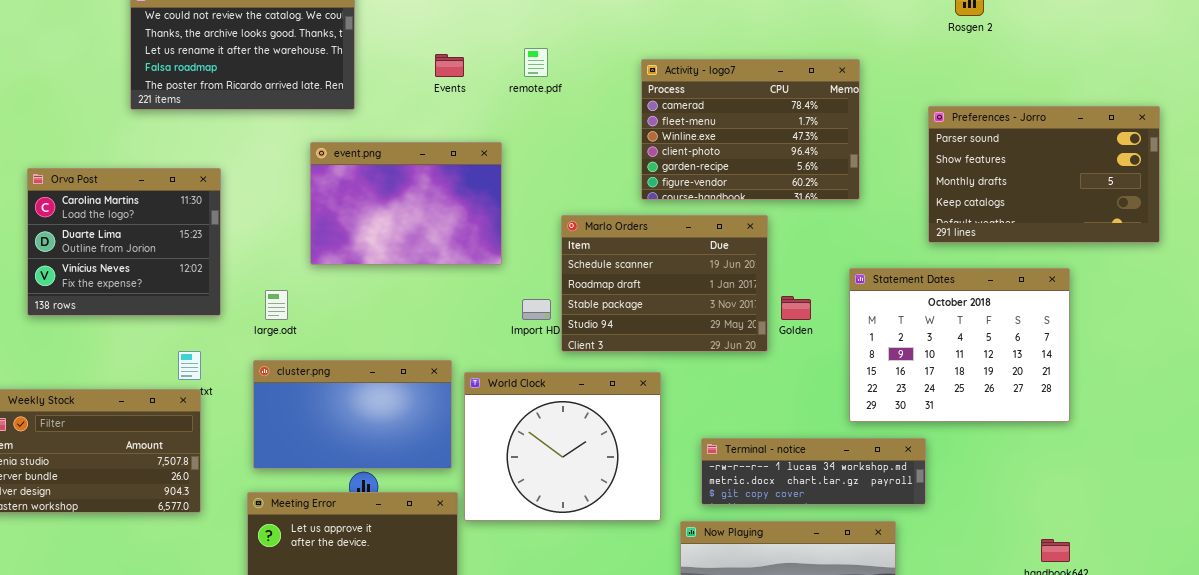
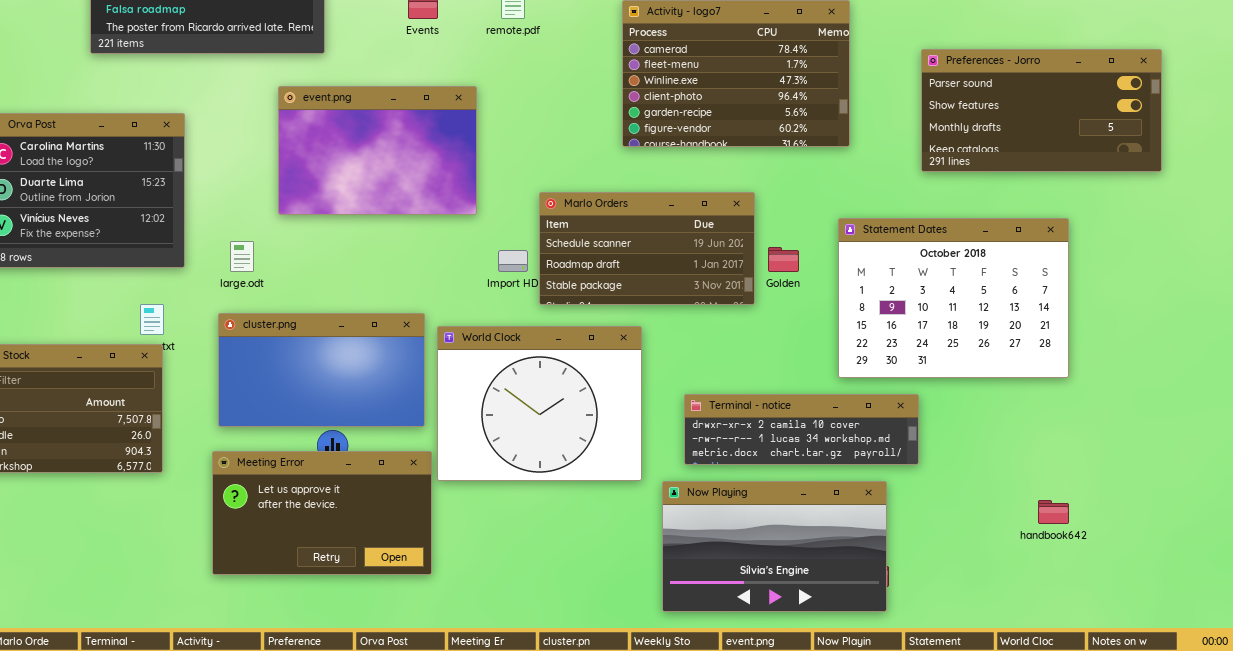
Preferences - Jorro: [928,106,1160,243] -> [921,49,1162,172], resized
Marlo Orders: [561,215,768,352] -> [539,192,755,305], resized
Terminal - notice: [701,438,926,505] -> [684,394,919,465], scrolled up 1 row

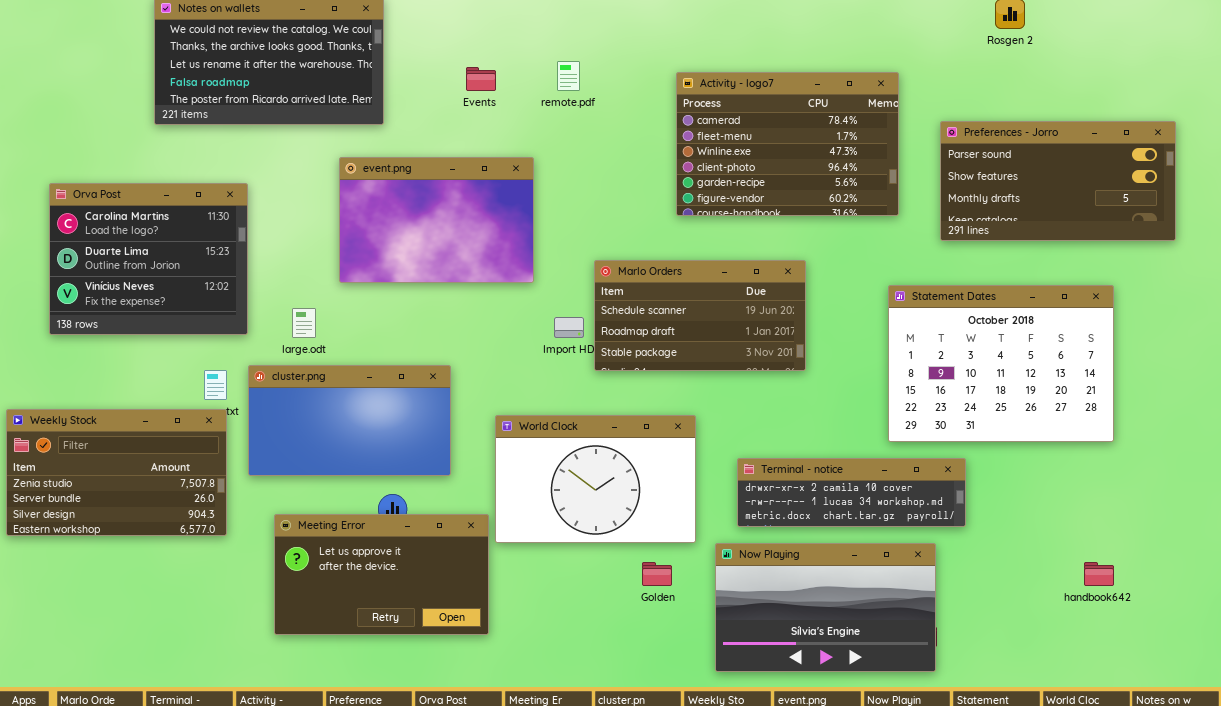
Preferences - Jorro: [921,49,1162,172] -> [940,121,1176,241], moved
Golden: [768,247,799,272] -> [642,562,672,586], moved
cluster.png: [218,313,425,427] -> [248,365,451,476], moved
World Clock: [437,326,642,481] -> [495,415,696,543], resized

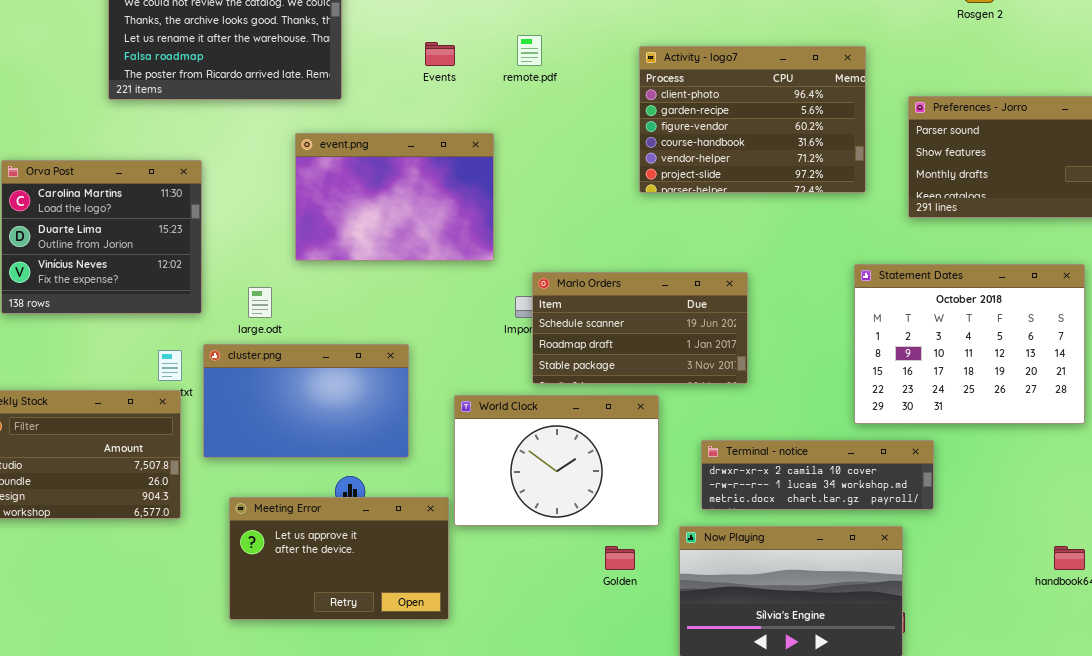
Activity - logo7: [676,72,899,216] -> [639,46,866,193], scrolled down 3 rows
Marlo Orders: [594,260,806,371] -> [532,272,748,384], moved

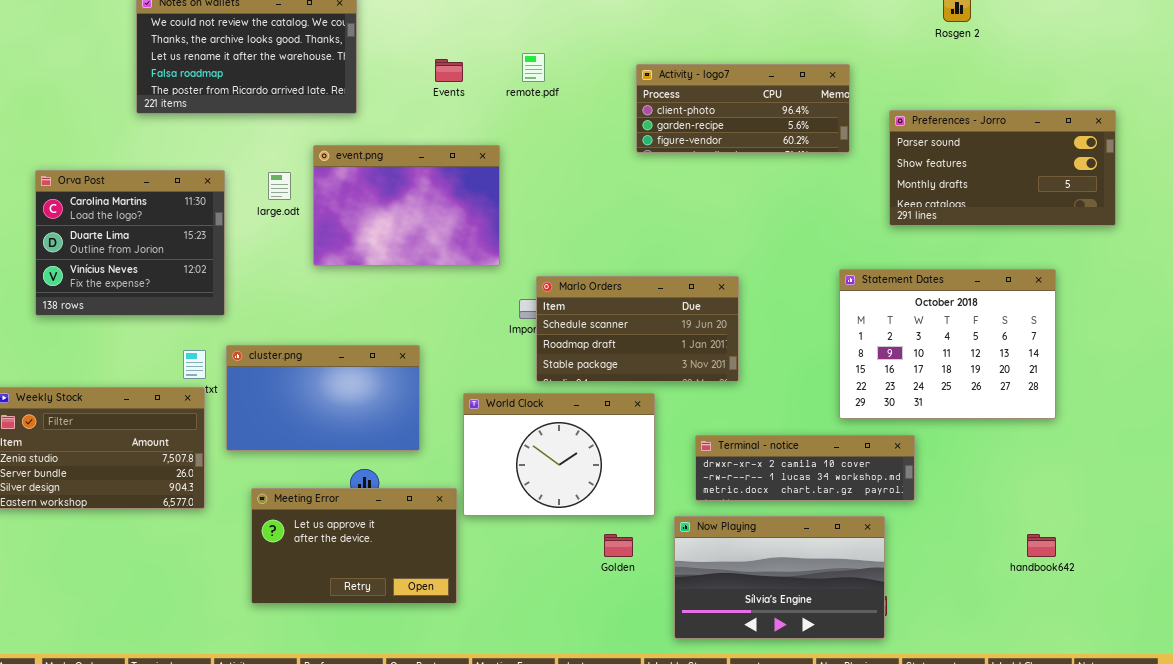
Activity - logo7: [639,46,866,193] -> [636,64,850,153], resized
large.odt: [248,287,272,318] -> [268,172,291,200], moved

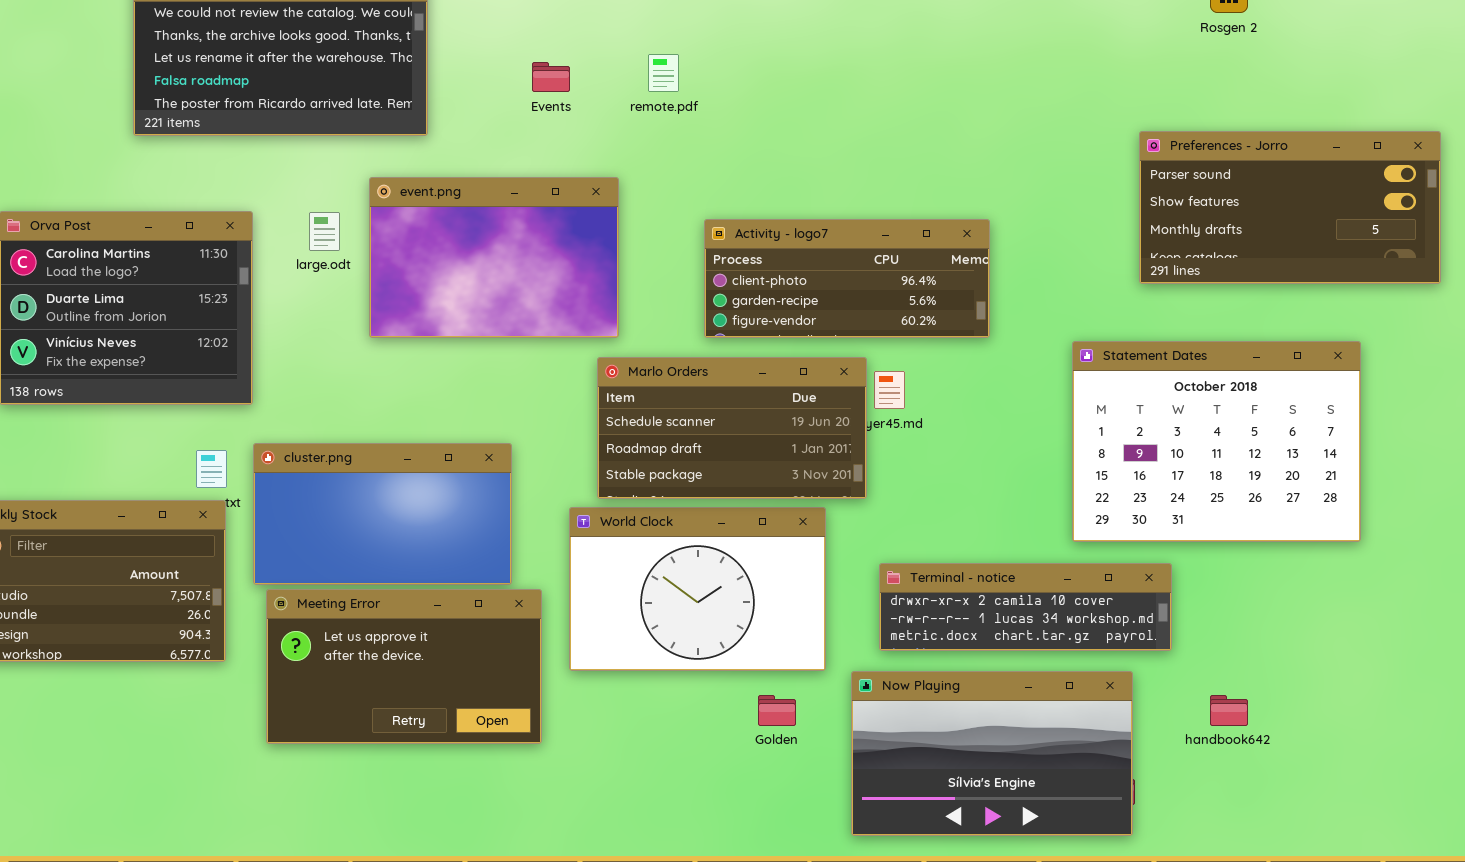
Activity - logo7: [636,64,850,153] -> [704,219,990,338], moved
Marlo Orders: [536,276,739,382] -> [597,357,867,499], moved
Meeting Error: [251,488,457,604] -> [266,589,542,744], moved
handbook642: [1027,534,1056,557] -> [1210,695,1248,726], moved

